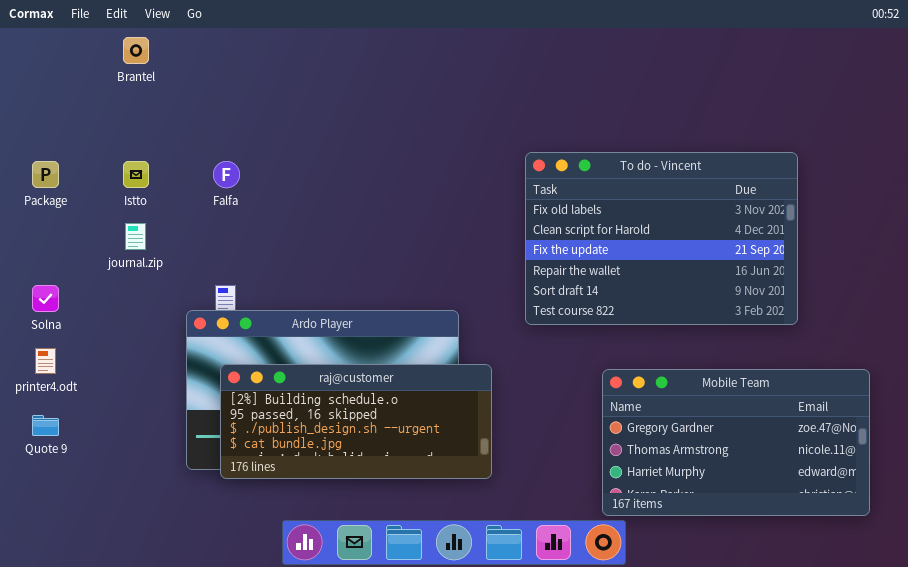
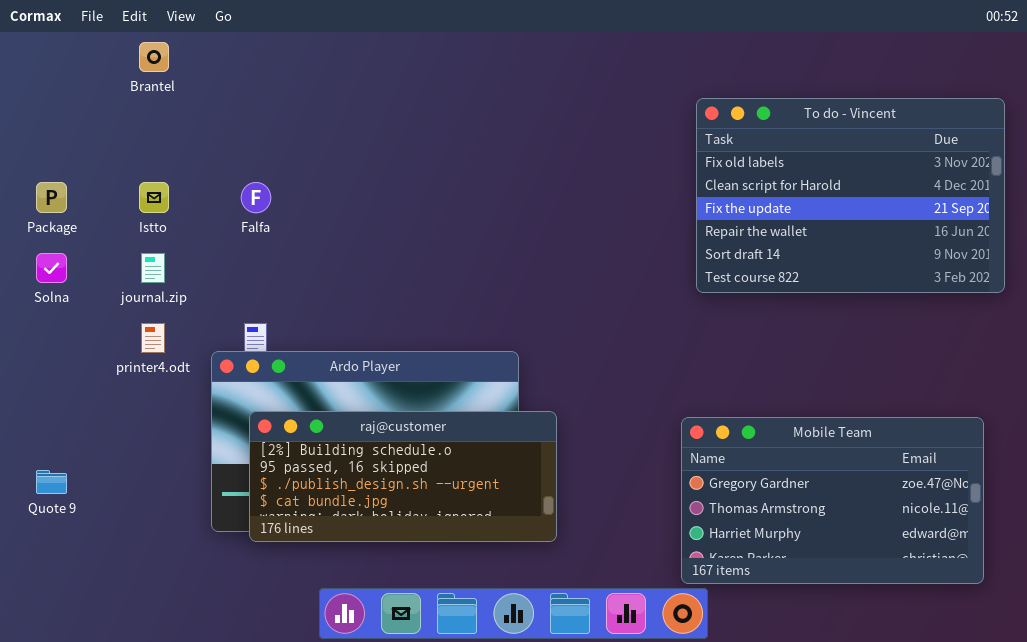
To do - Vincent: [525,152,798,325] -> [696,98,1005,293], moved
Solna: [32,285,59,312] -> [36,253,67,283], moved
printer4.odt: [35,348,56,374] -> [141,323,165,353], moved

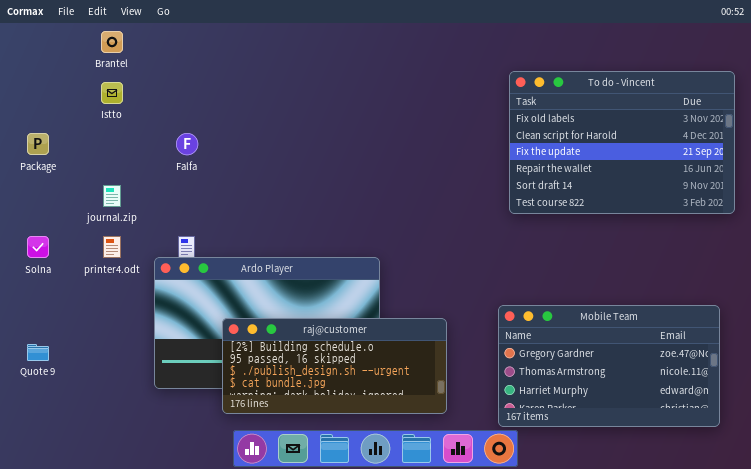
Istto: [139,182,169,213] -> [101,82,123,104], moved
Solna: [36,253,67,283] -> [27,236,49,258], moved
raj@customer: [249,411,557,542] -> [222,318,447,414], moved

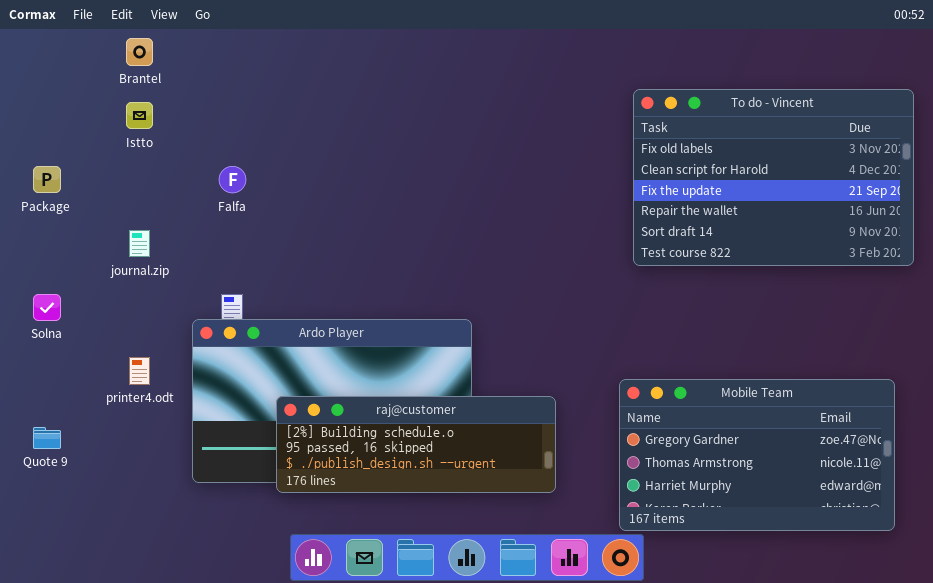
printer4.odt: [103,236,121,258] -> [129,357,150,385], moved
raj@customer: [222,318,447,414] -> [276,396,556,493], resized

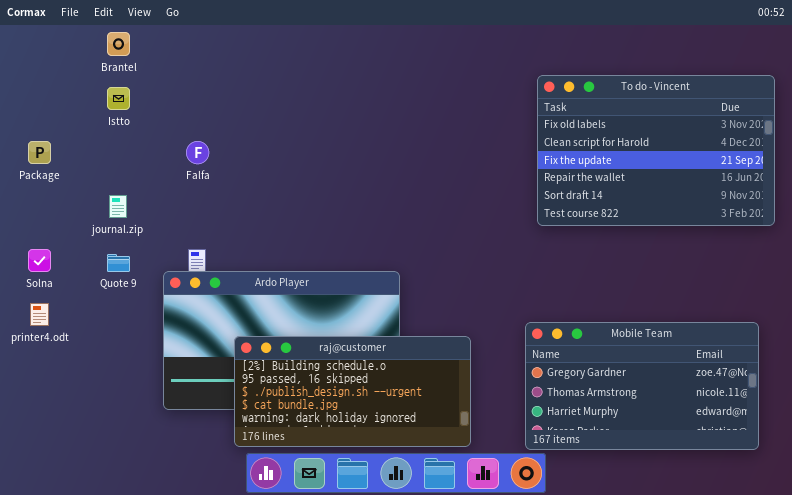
printer4.odt: [129,357,150,385] -> [30,303,49,326], moved
raj@customer: [276,396,556,493] -> [234,336,471,447], resized
Quote 9: [33,427,61,449] -> [107,254,130,272], moved

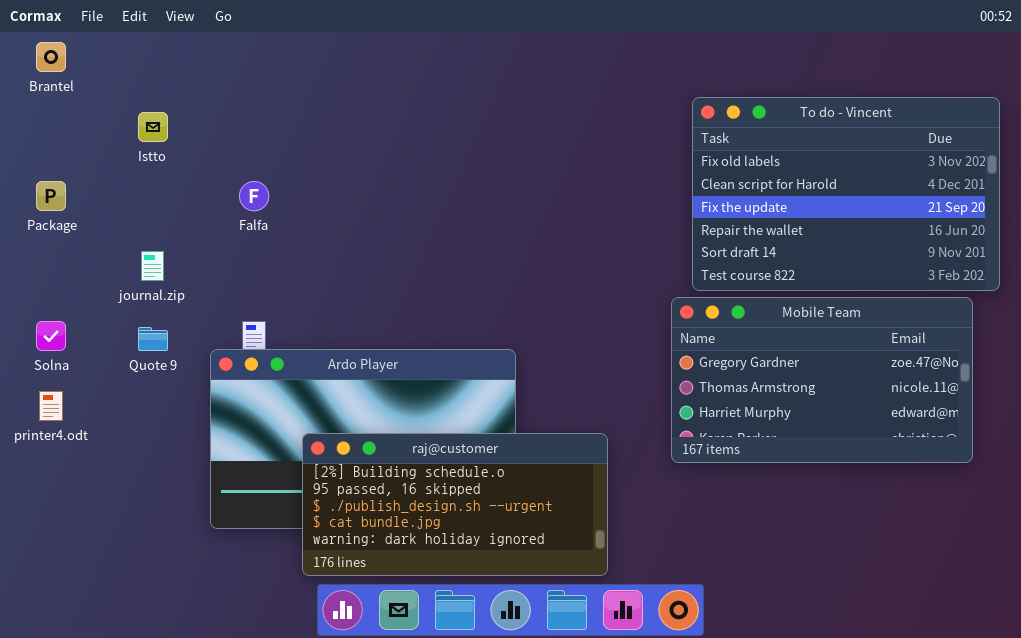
Brantel: [107,32,130,56] -> [36,42,66,72], moved
Mobile Team: [525,322,759,450] -> [671,297,973,463], moved

